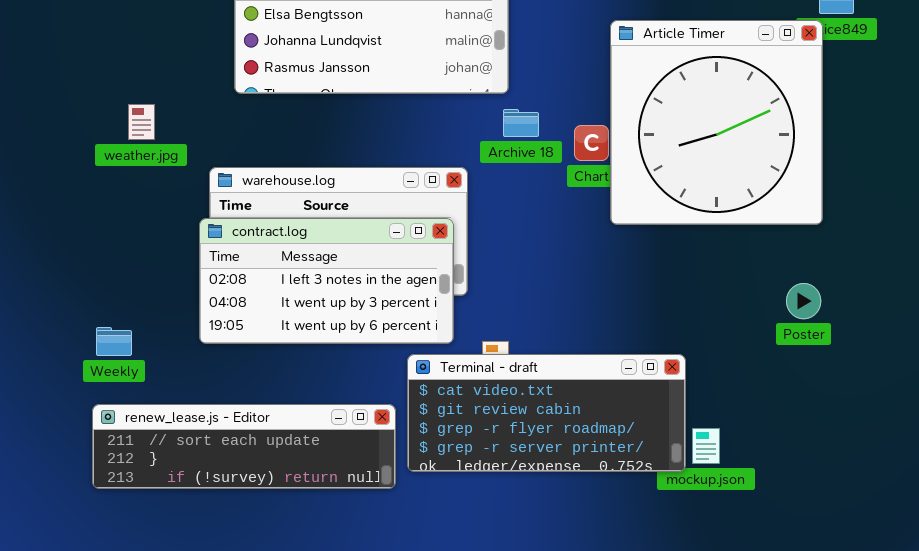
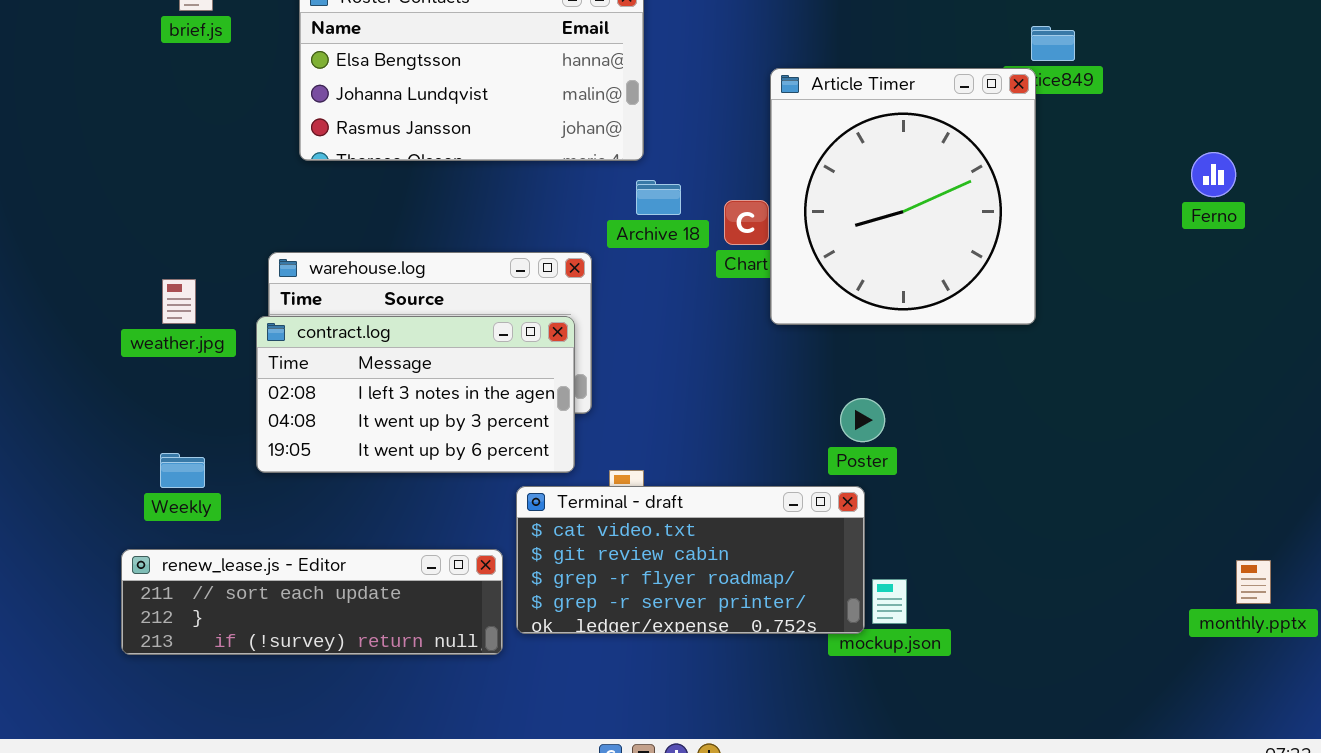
weather.jpg: [128,104,155,140] -> [162,279,196,324], moved
Poster: [786,283,821,319] -> [840,398,885,442], moved
Weekly: [96,327,132,356] -> [160,453,205,488], moved

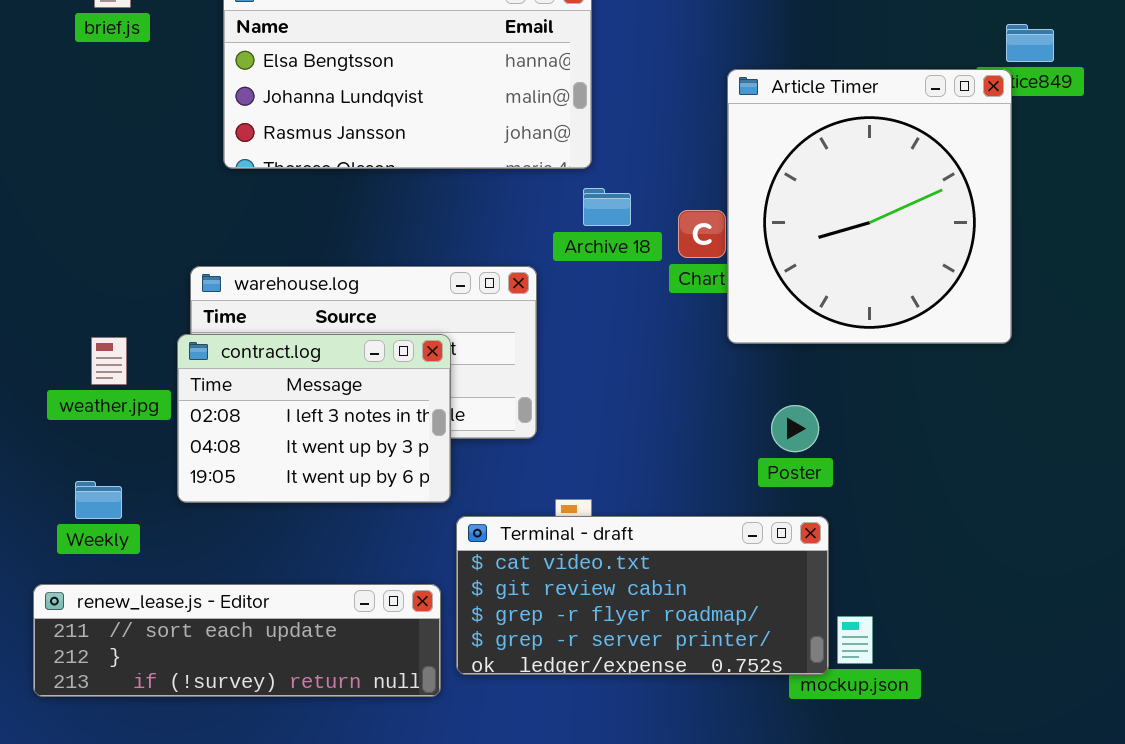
weather.jpg: [162,279,196,324] -> [91,337,127,385], moved
contract.log: [256,316,575,473] -> [177,334,451,503], resized
Poster: [840,398,885,442] -> [771,405,819,452], moved

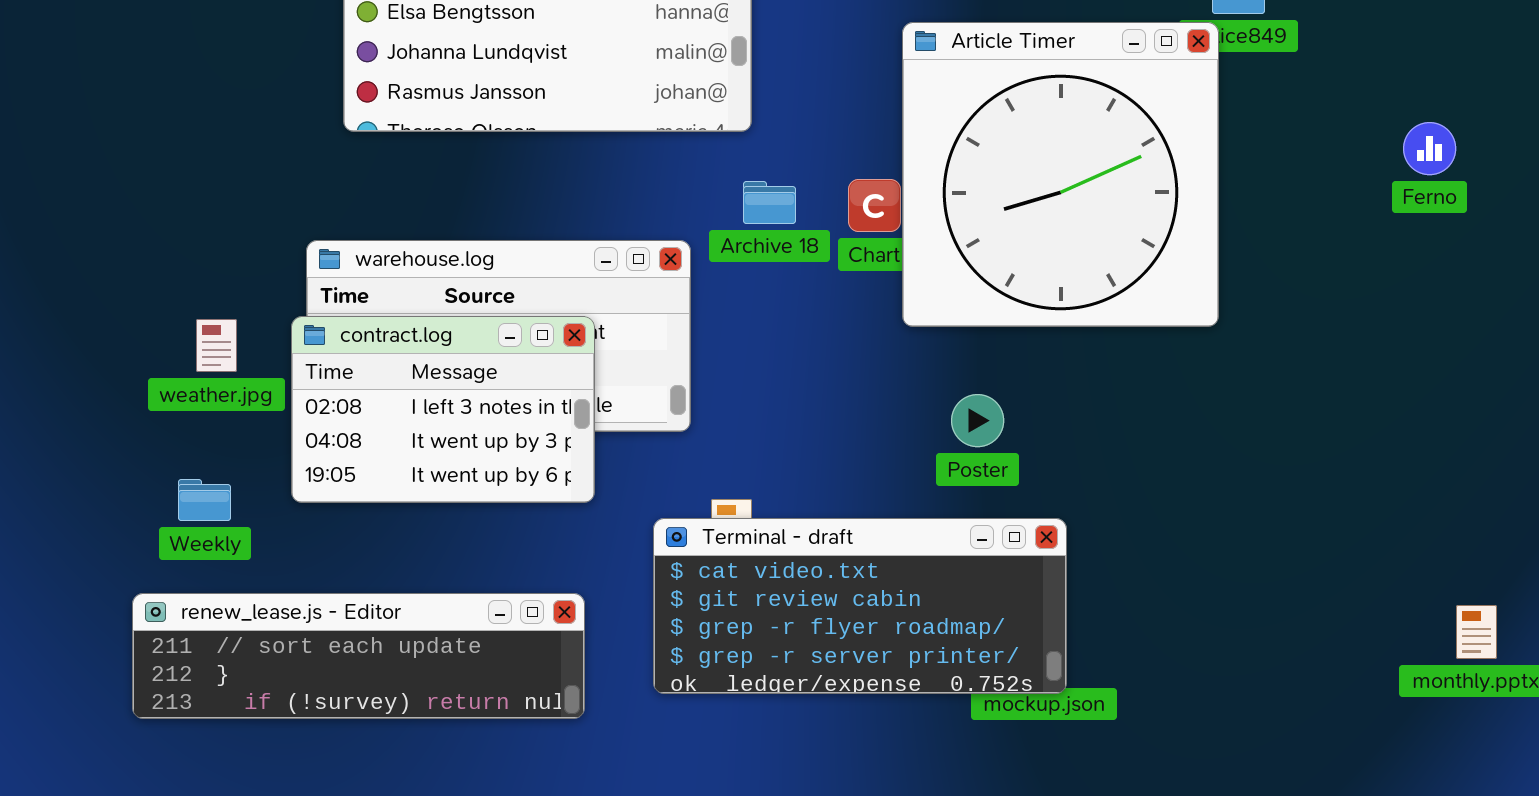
Archive 18: [583,188,631,226] -> [743,181,796,224], moved
Terminal - draft: [456,516,829,675] -> [653,518,1067,694], moved

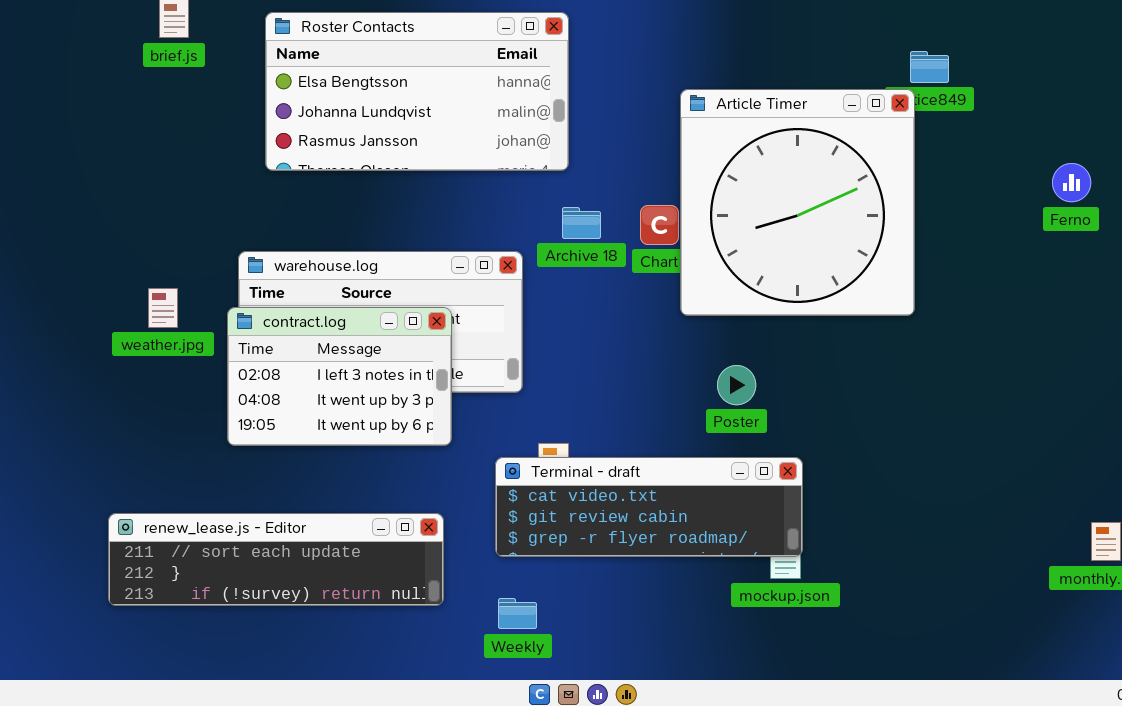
weather.jpg: [196,319,237,372] -> [148,288,178,328], moved
Weekly: [178,479,231,521] -> [498,598,537,629], moved
Terminal - draft: [653,518,1067,694] -> [495,457,803,557], resized

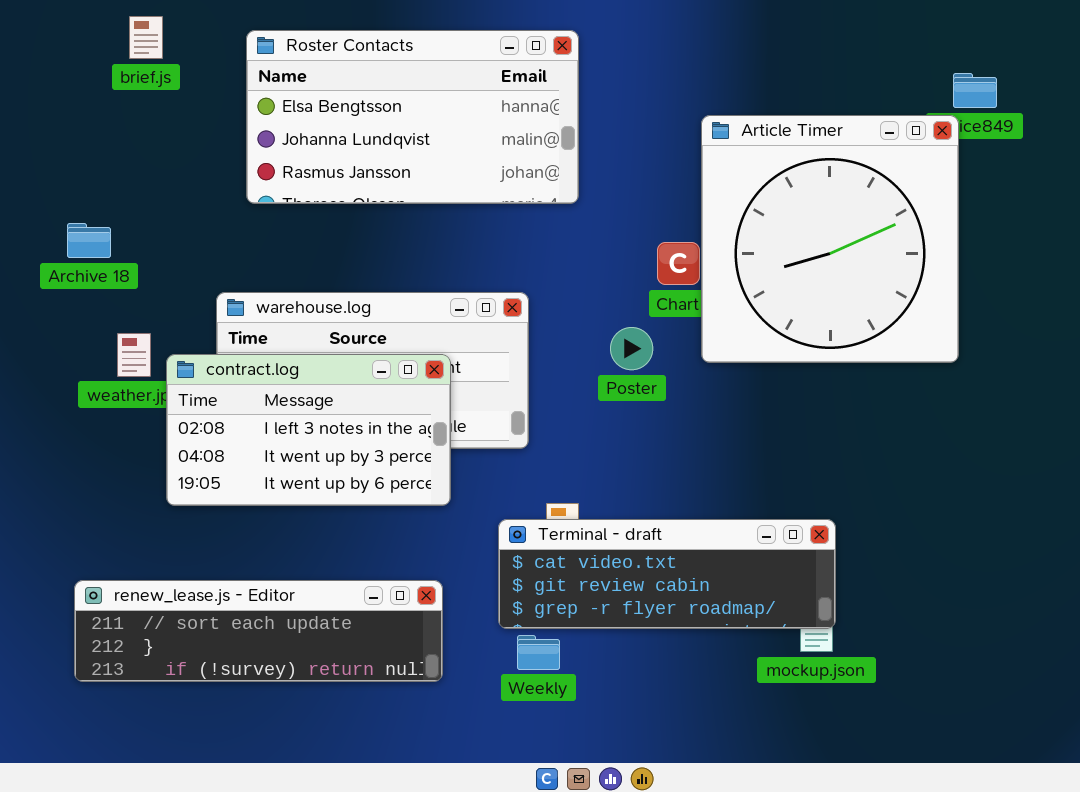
Archive 18: [562,207,601,239] -> [67,223,111,258], moved
contract.log: [227,307,452,446] -> [166,354,451,506], resized
Poster: [717,365,756,405] -> [610,327,653,370], moved
Weekly: [498,598,537,629] -> [517,635,560,670], moved

